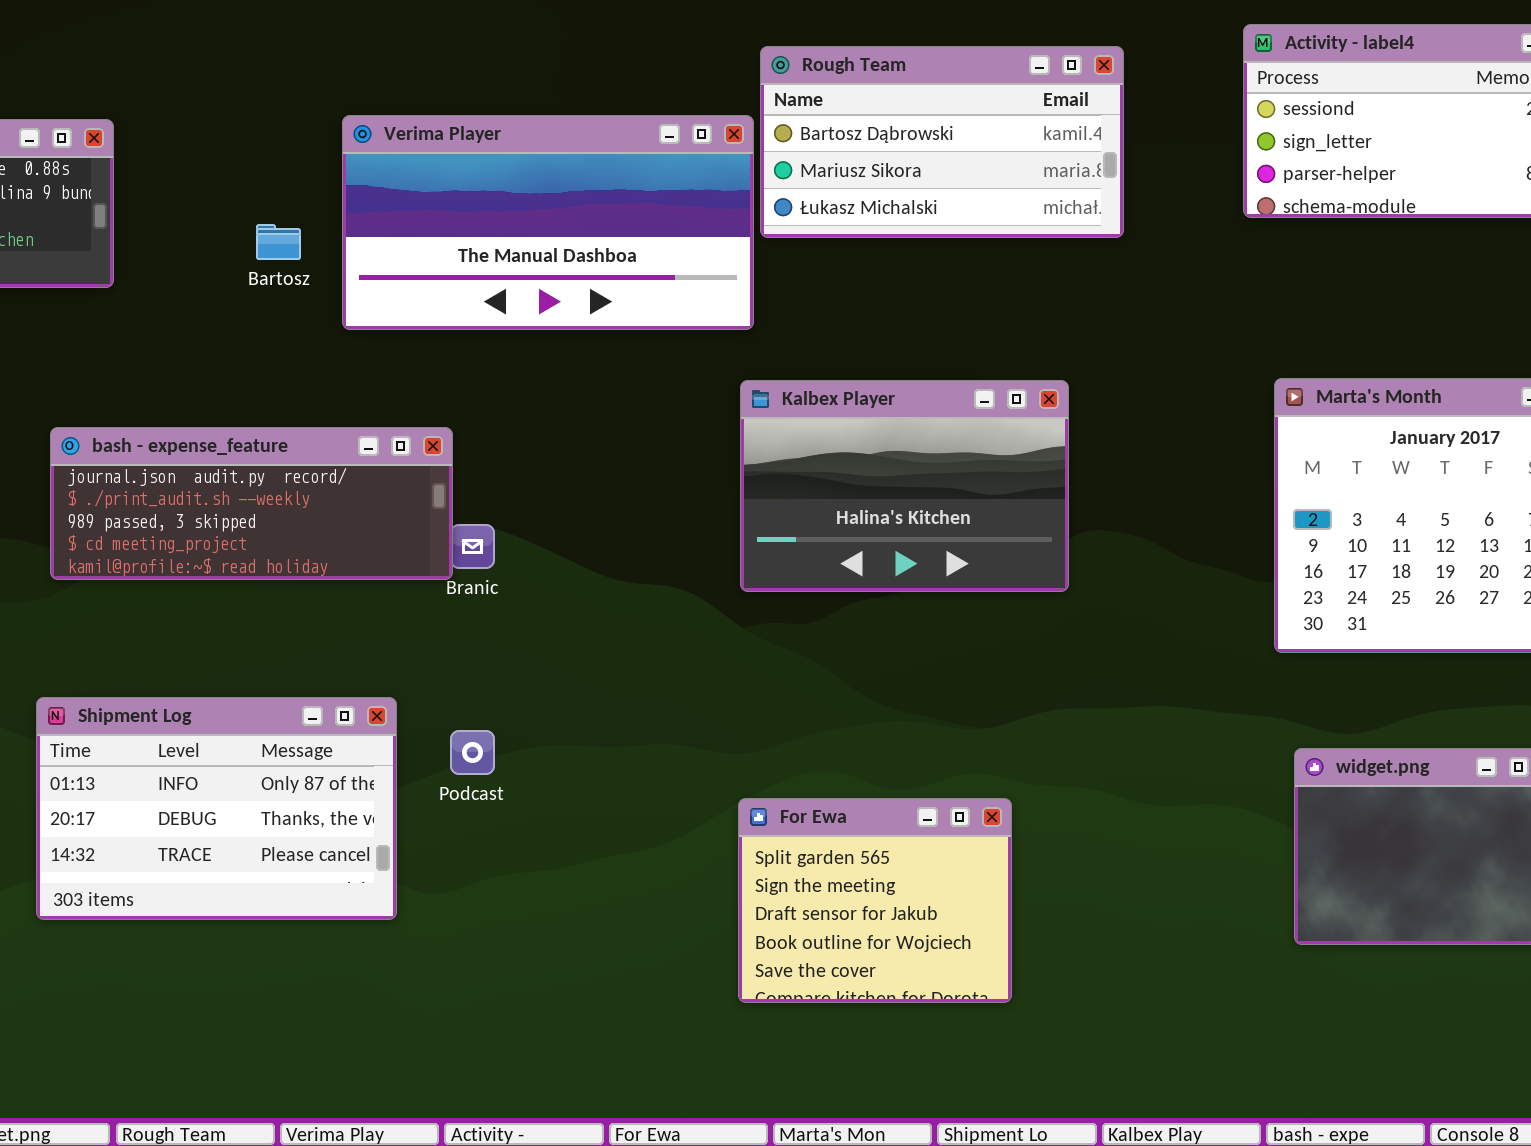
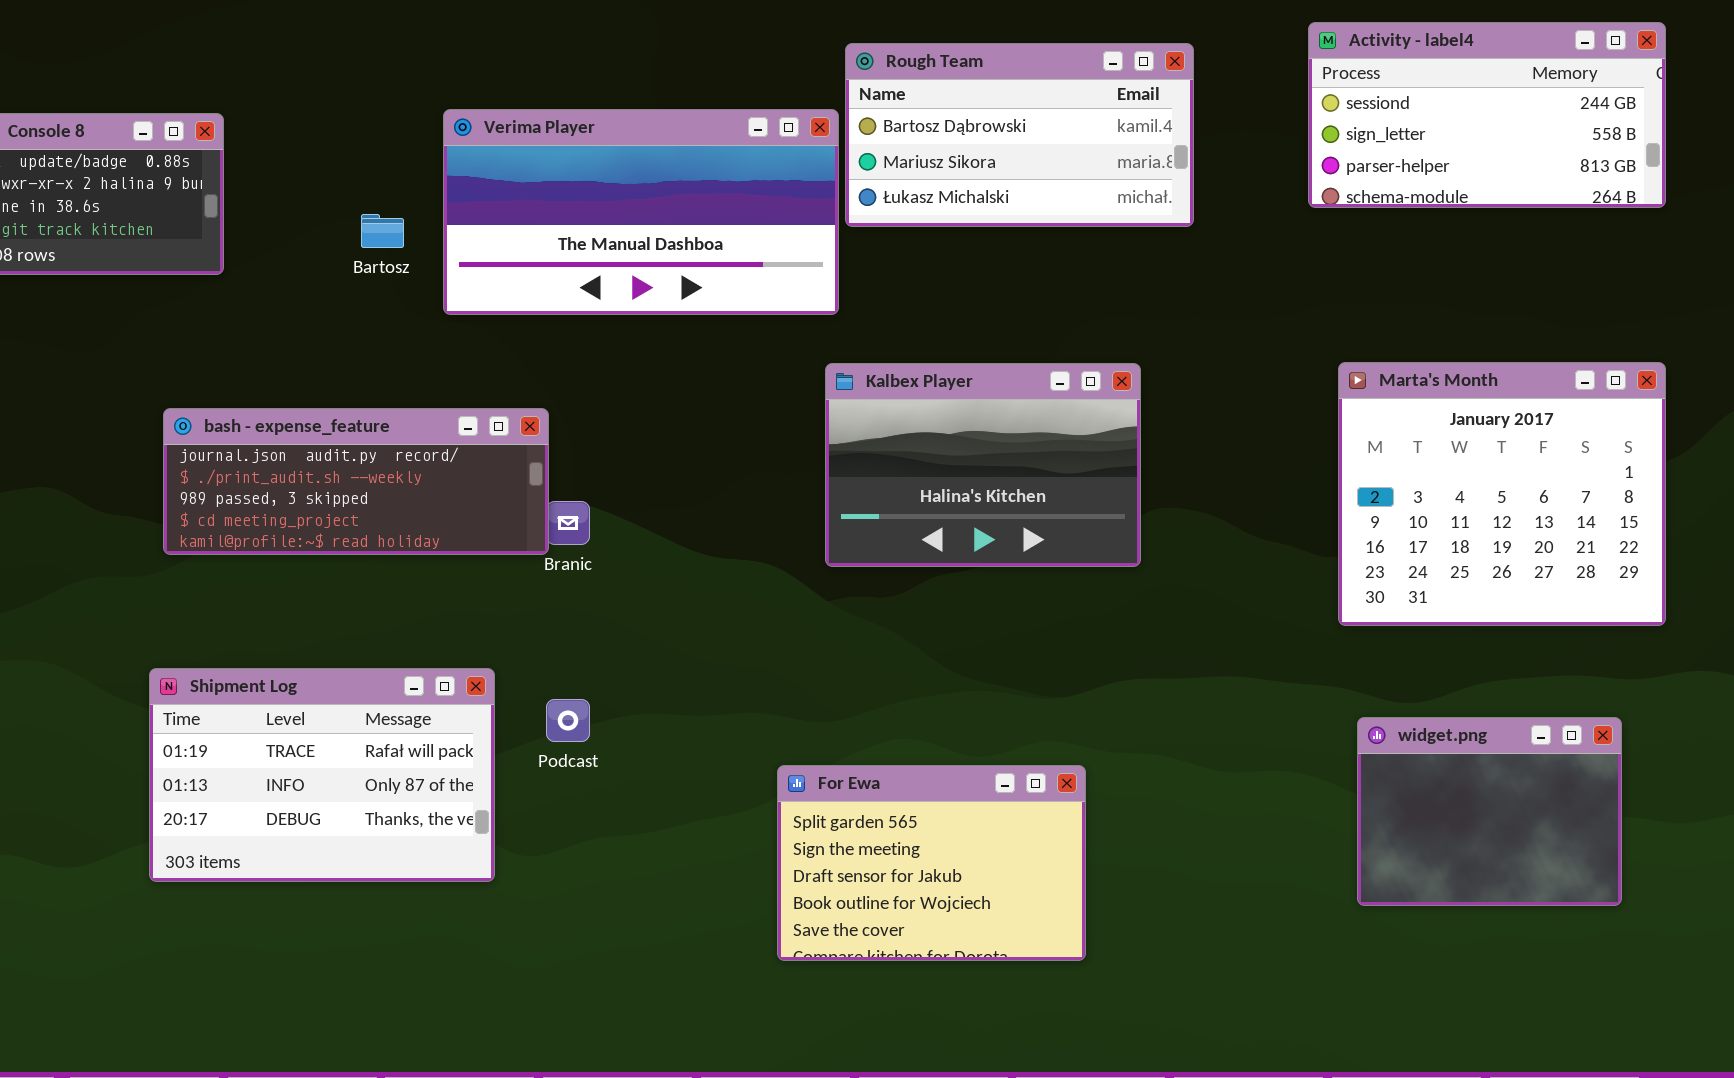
Shipment Log: [36,697,397,920] -> [149,668,495,882], scrolled up 1 row
For Ewa: [738,798,1012,1003] -> [777,765,1086,961], resized

